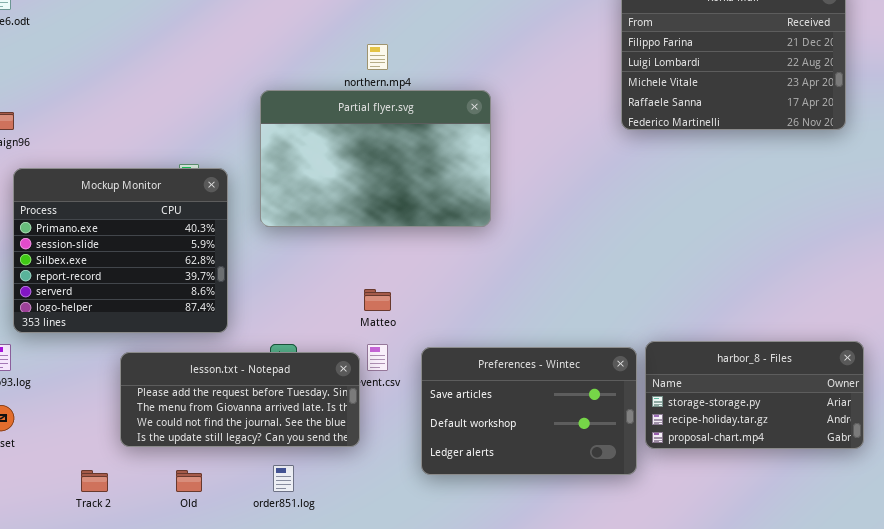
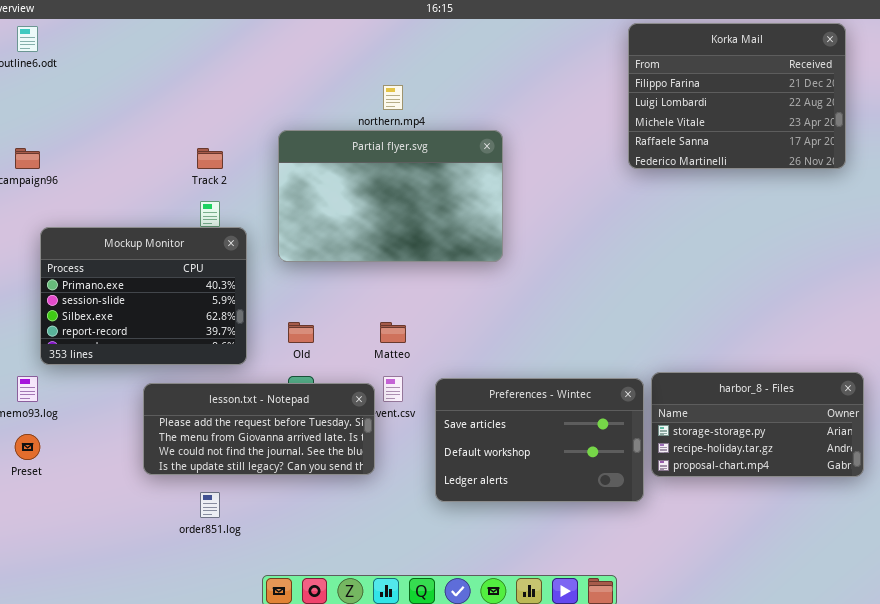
Mockup Monitor: [13,168,228,333] -> [40,227,247,365], resized
order851.log: [273,465,294,492] -> [200,492,220,518], moved
Track 2: [81,470,108,492] -> [197,148,223,169], moved
Old: [176,470,202,492] -> [288,322,314,343], moved

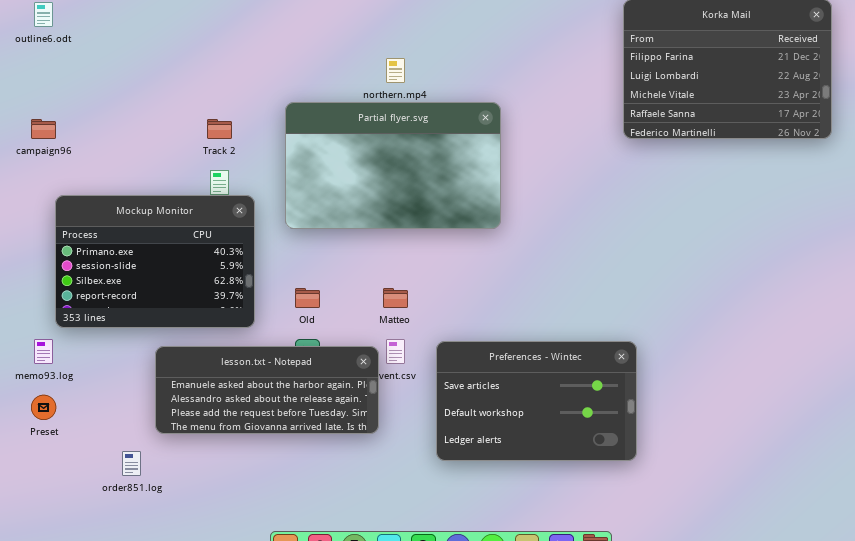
harbor_8 - Files: [651,372,864,477] -> none, closed
lesson.txt - Notepad: [143,383,375,475] -> [155,346,379,434], scrolled up 2 rows
order851.log: [200,492,220,518] -> [122,451,141,476], moved

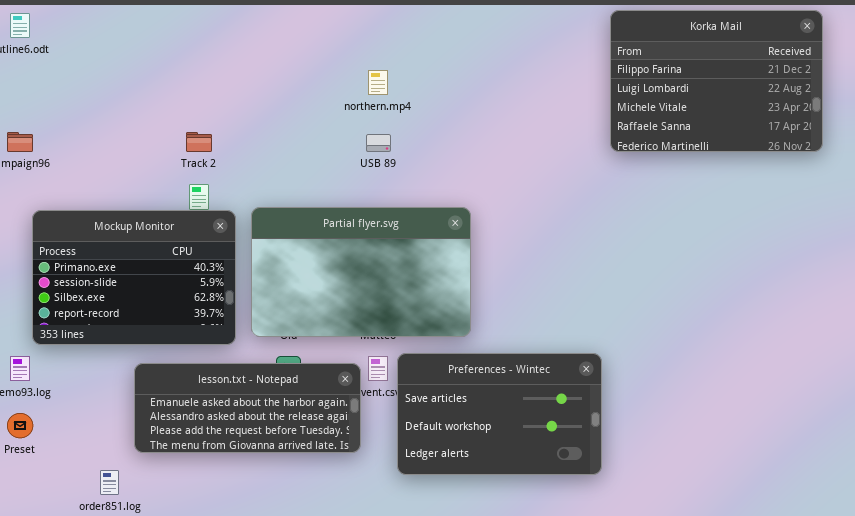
Partial flyer.svg: [285,102,501,229] -> [251,207,471,337], moved
Preferences - Wintec: [436,341,637,461] -> [397,353,602,475], moved

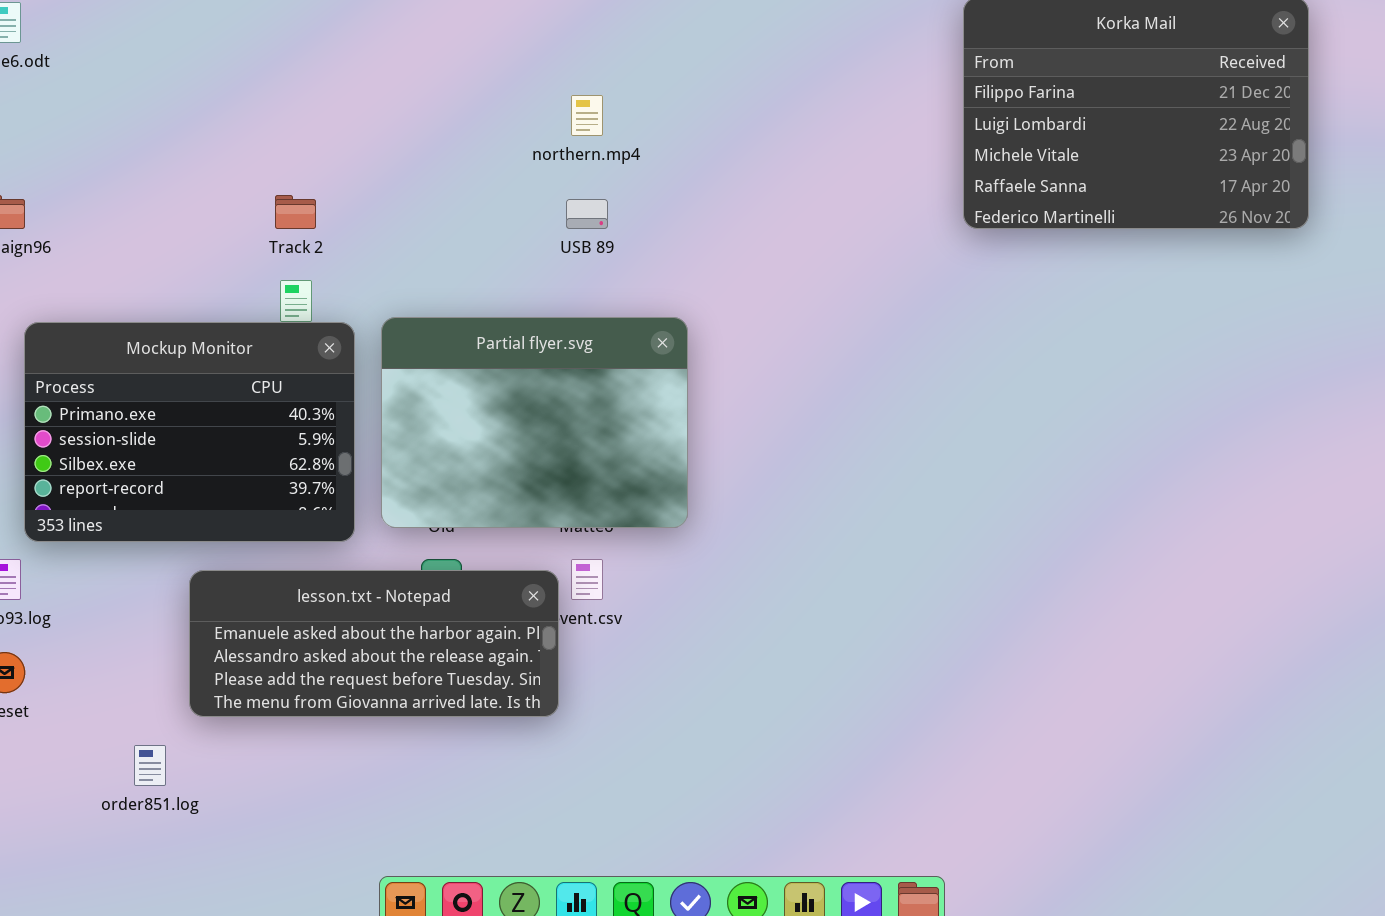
Partial flyer.svg: [251,207,471,337] -> [381,317,688,528], resized
Preferences - Wintec: [397,353,602,475] -> none, closed

